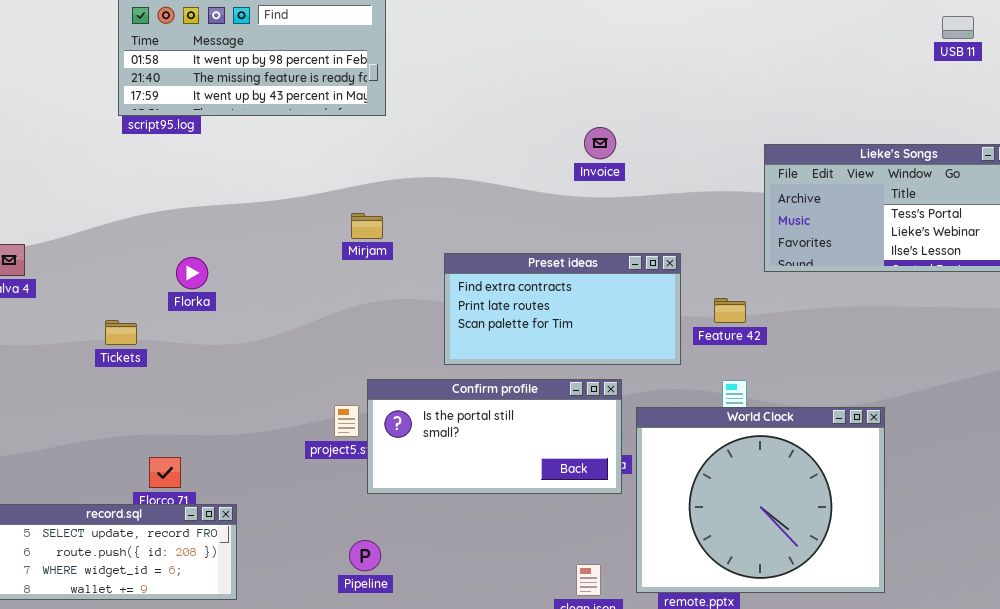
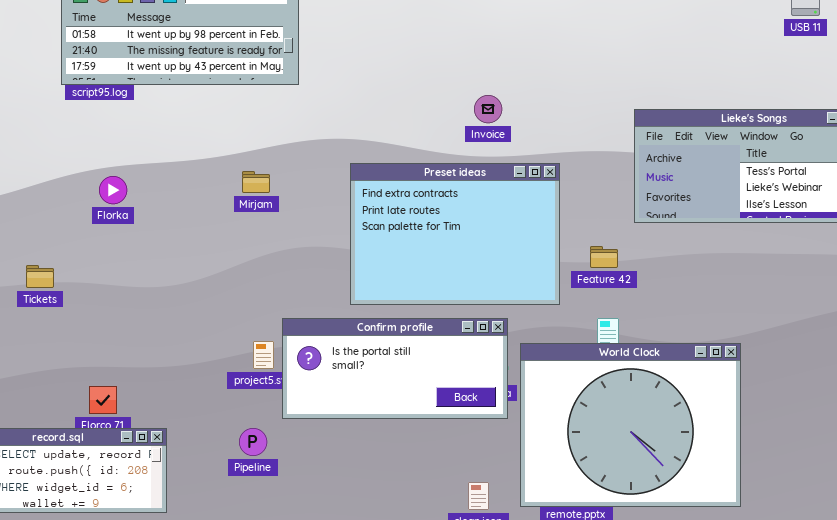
Mirjam: [351,213,383,239] -> [242,171,270,193], moved
Preset ideas: [444,253,681,365] -> [350,163,560,305], resized
Florka: [176,257,208,289] -> [99,176,127,204], moved
Tickets: [105,320,137,345] -> [26,265,54,288], moved
Pipeline: [349,540,381,571] -> [239,428,267,456], moved

